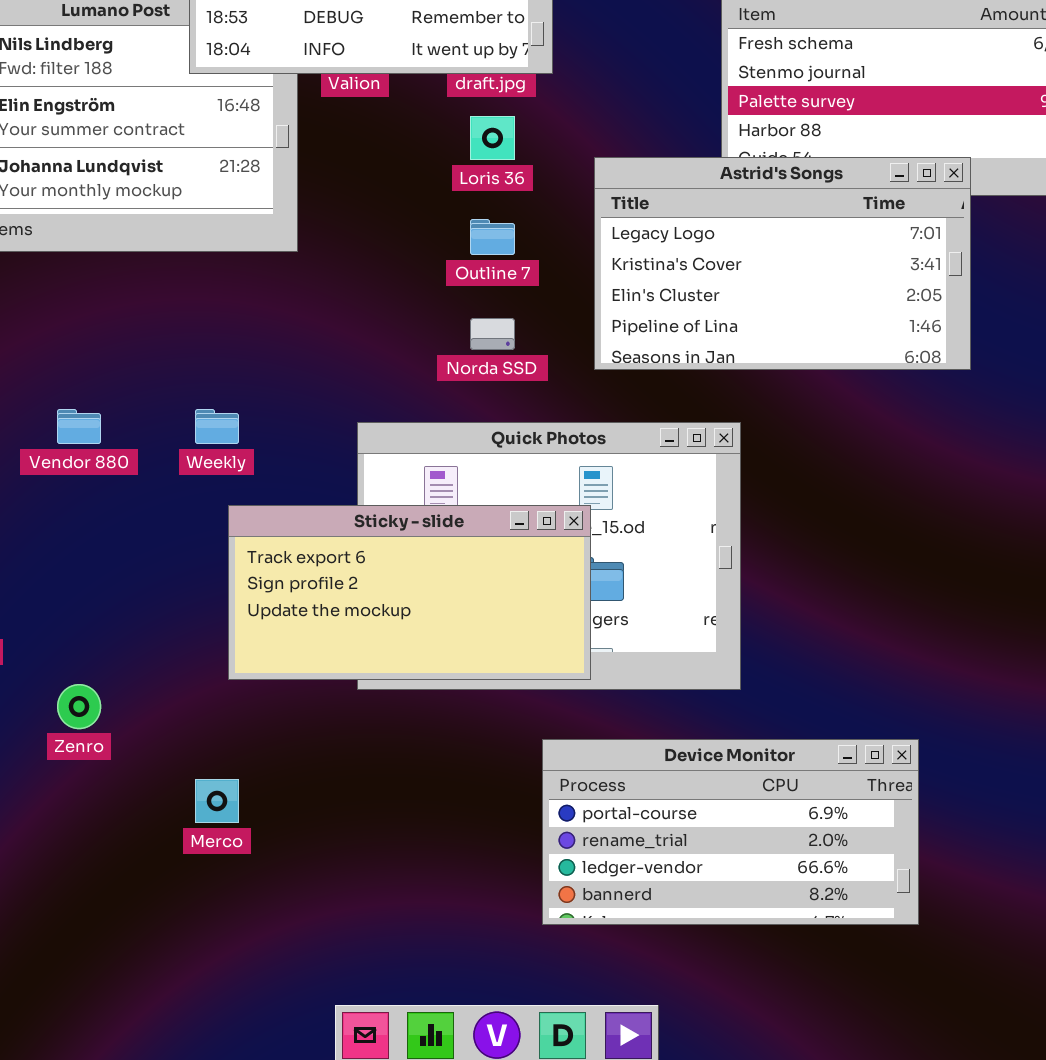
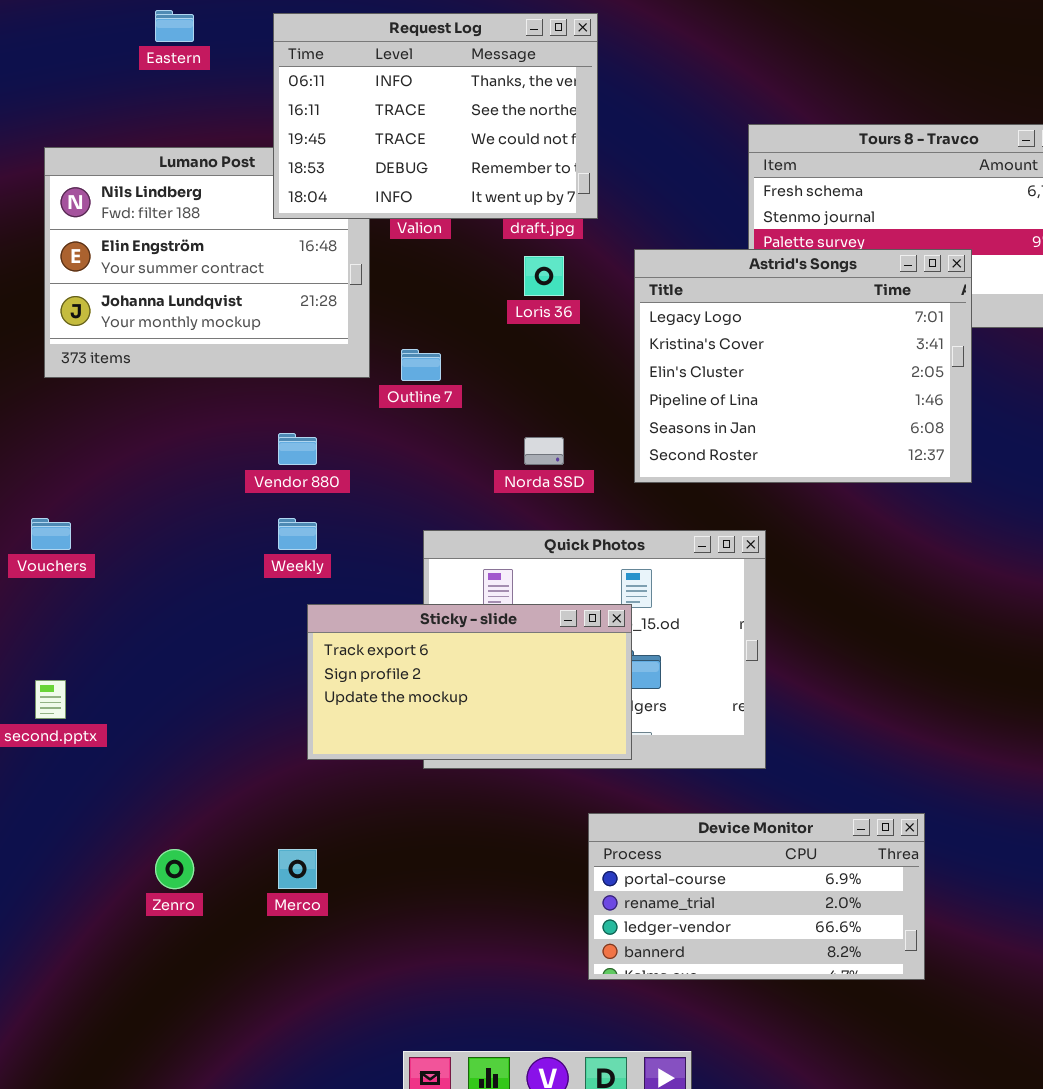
Astrid's Songs: [594,157,971,370] -> [634,249,972,483], resized
Outline 7: [470,219,515,255] -> [401,349,441,381], moved
Vendor 880: [57,409,101,444] -> [278,433,317,465], moved
Zenro: [57,684,101,729] -> [155,849,194,889], moved

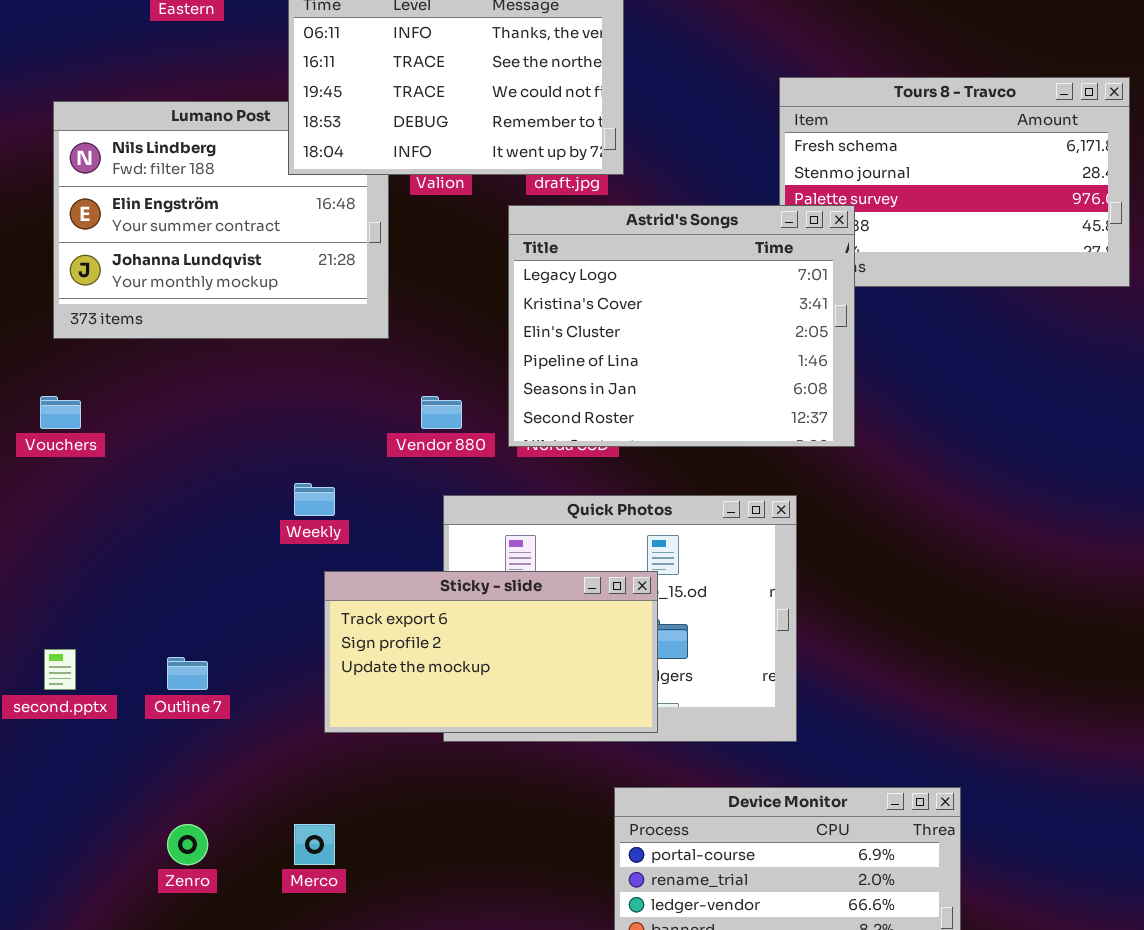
Astrid's Songs: [634,249,972,483] -> [508,205,855,447], moved
Outline 7: [401,349,441,381] -> [167,657,208,690], moved
Vendor 880: [278,433,317,465] -> [421,396,462,429], moved
Vouchers: [31,518,71,550] -> [40,396,81,429], moved

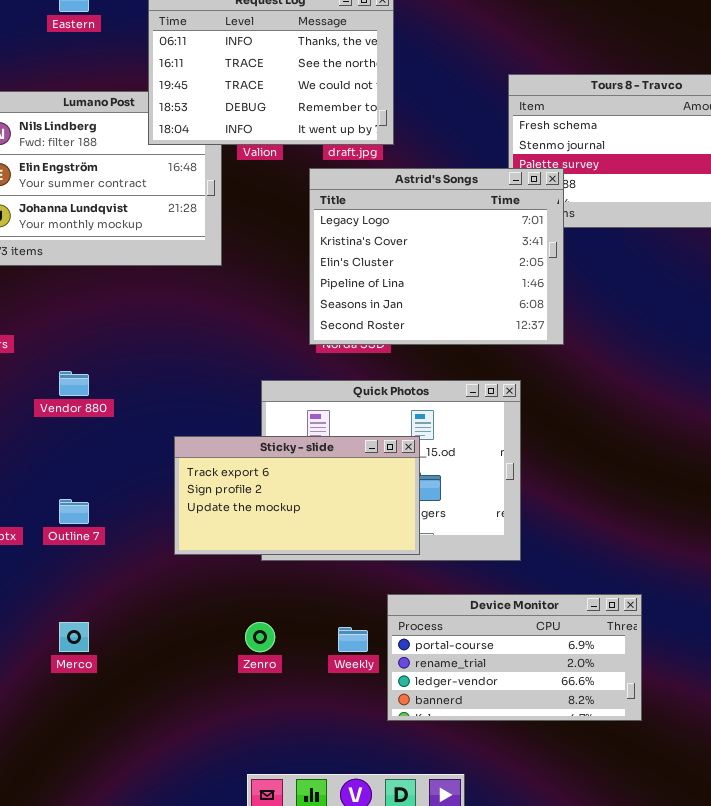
Vendor 880: [421,396,462,429] -> [59,371,89,396], moved
Weekly: [294,483,335,516] -> [338,627,368,652], moved
Zenro: [167,824,208,865] -> [245,622,275,652], moved
Merco: [294,824,335,865] -> [59,622,89,652], moved

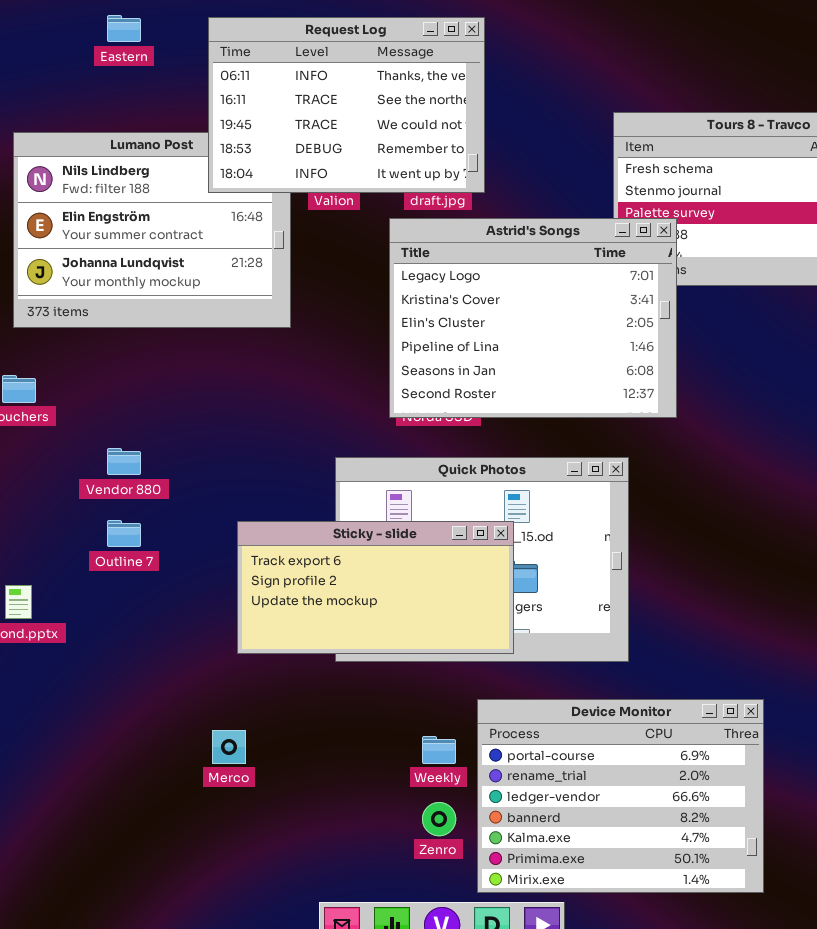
Outline 7: [59,499,89,524] -> [107,520,141,547], moved
Device Monitor: [387,594,642,721] -> [477,699,764,893], resized
Merco: [59,622,89,652] -> [212,730,246,764], moved
Zenro: [245,622,275,652] -> [422,802,456,836], moved

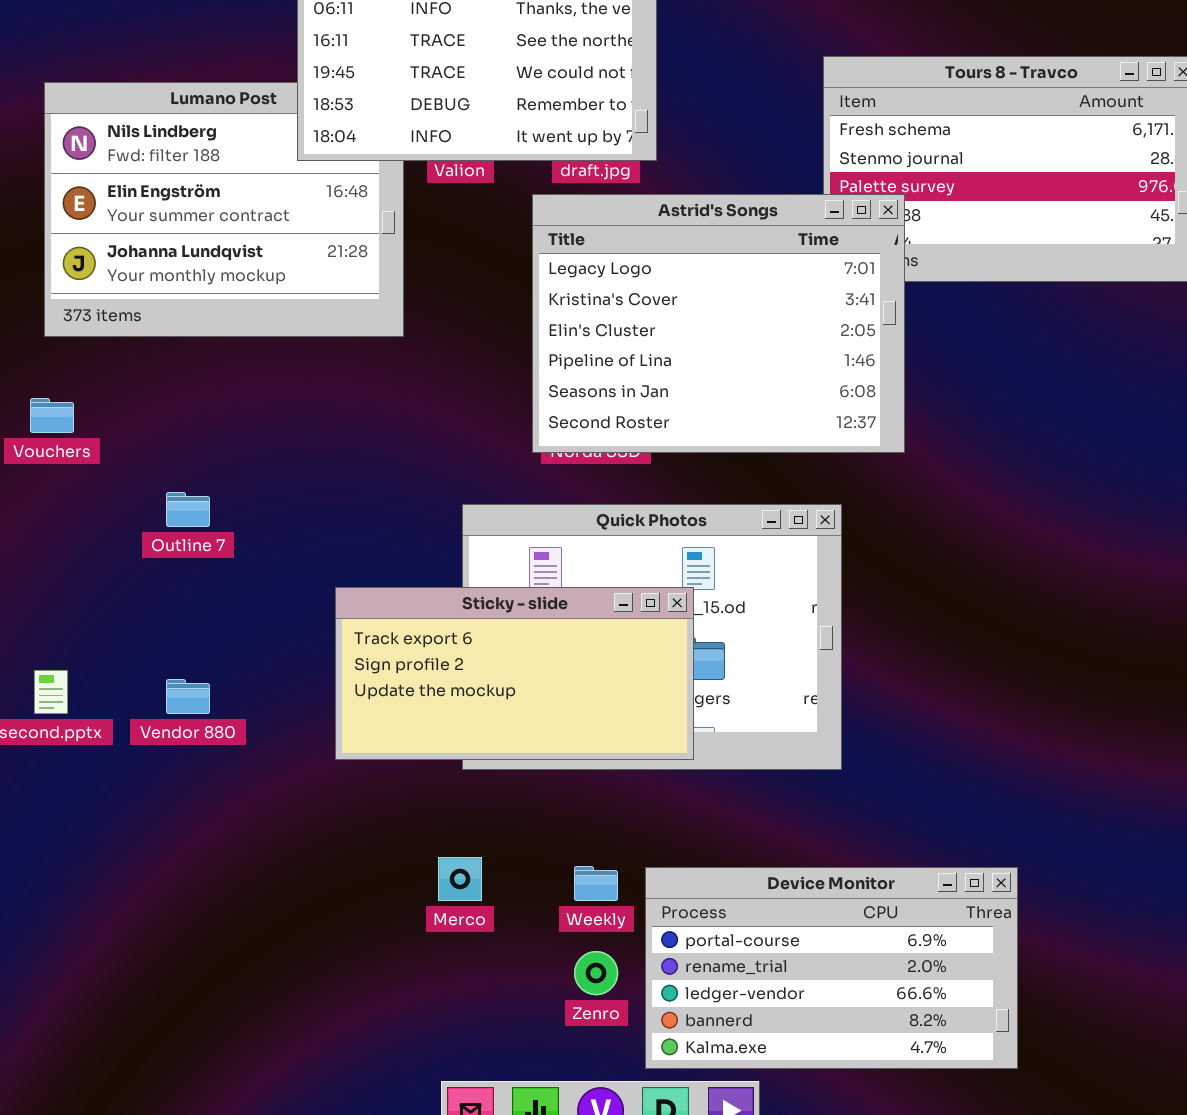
Vendor 880: [107,448,141,475] -> [166,679,210,714], moved
Outline 7: [107,520,141,547] -> [166,492,210,527], moved
Device Monitor: [477,699,764,893] -> [645,867,1018,1069], resized
Merco: [212,730,246,764] -> [438,857,482,901], moved

